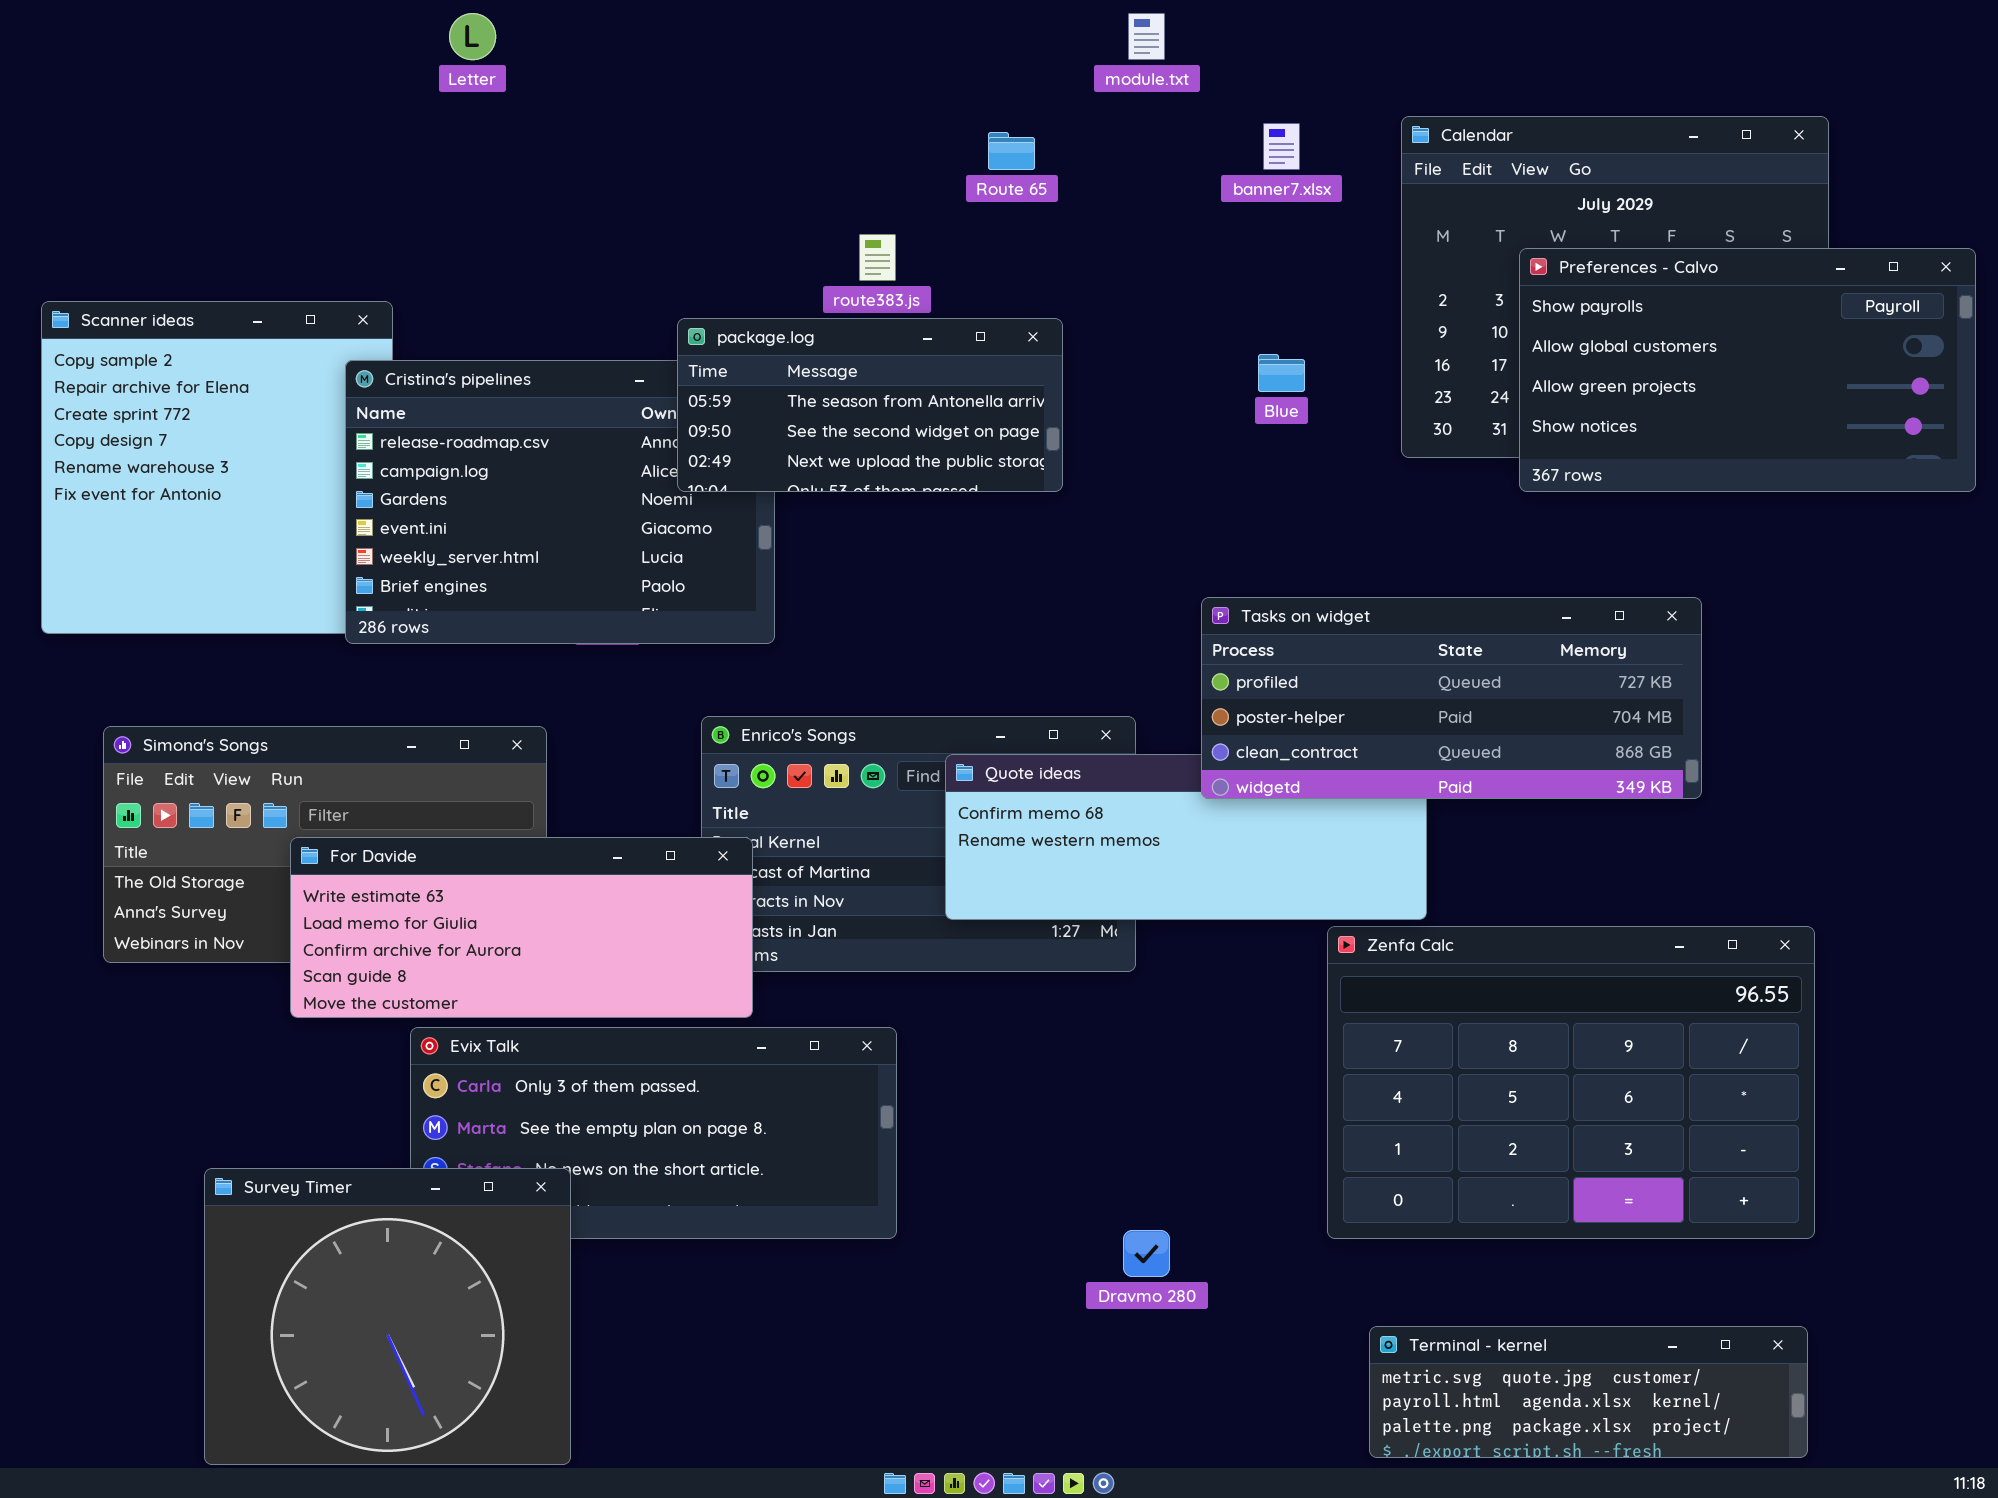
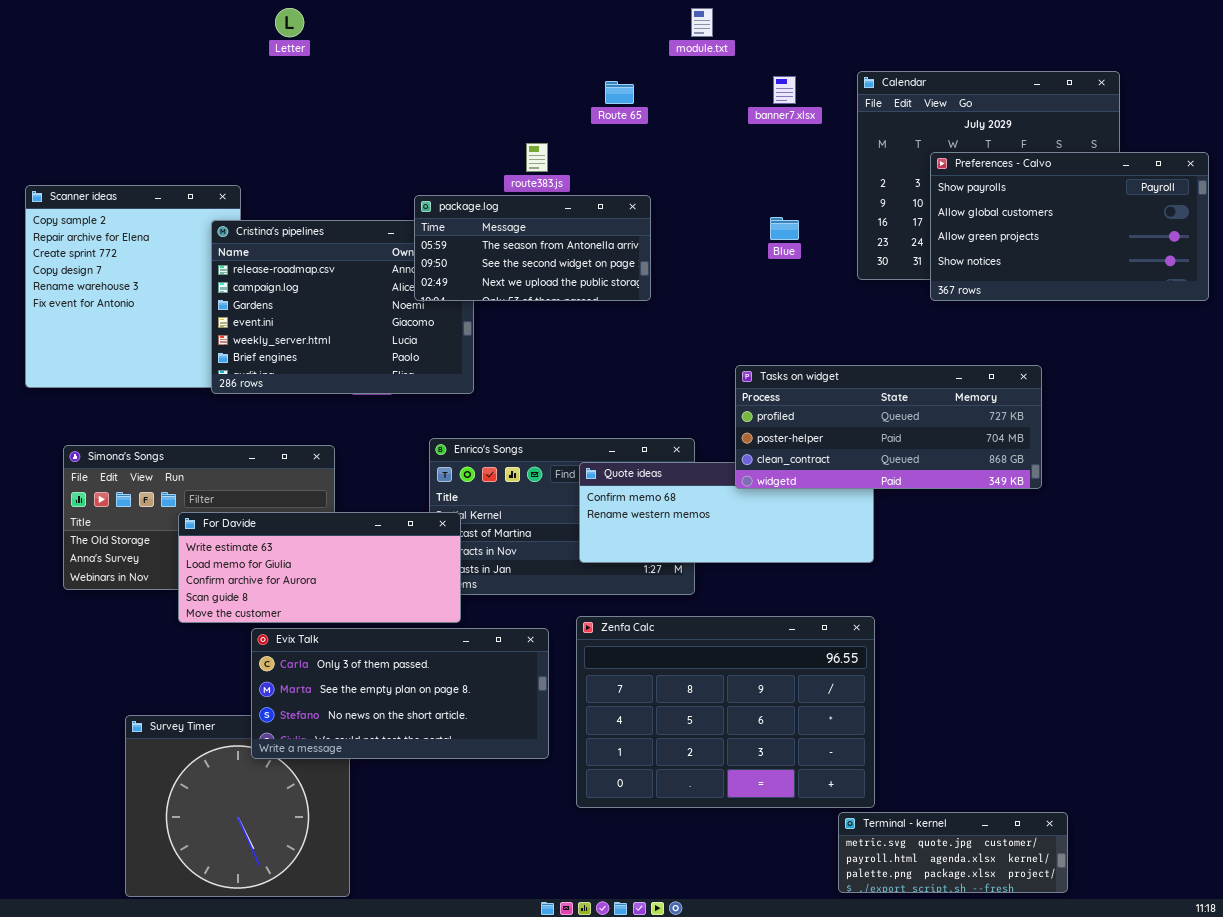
Zenfa Calc: [1327,926,1815,1239] -> [576,616,875,808], moved
Evix Talk: [410,1027,897,1239] -> [251,628,549,759], raised
Terminal - kernel: [1369,1326,1808,1458] -> [838,812,1068,893], resized

